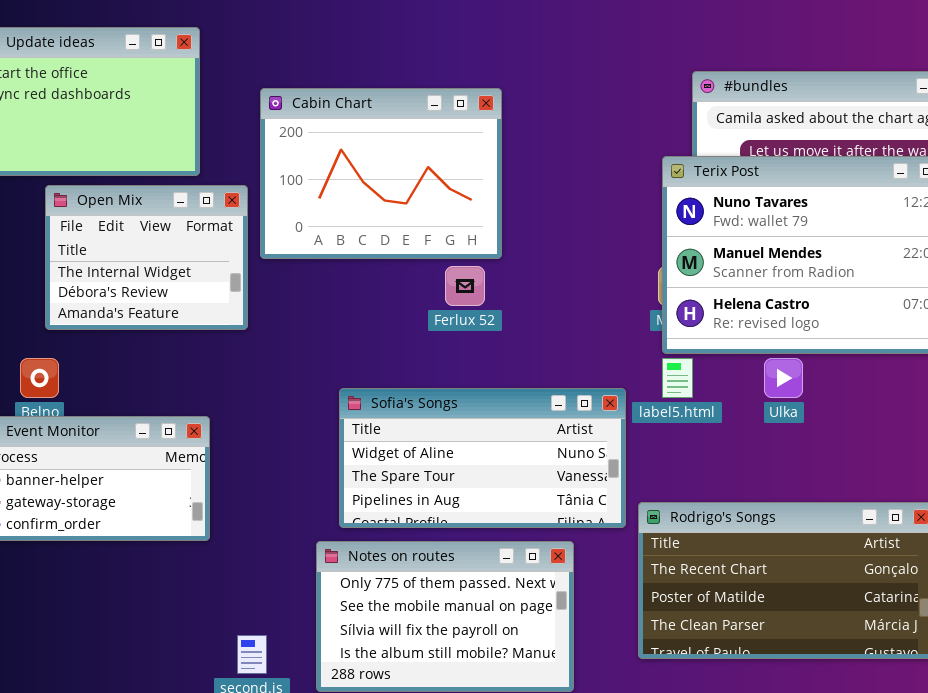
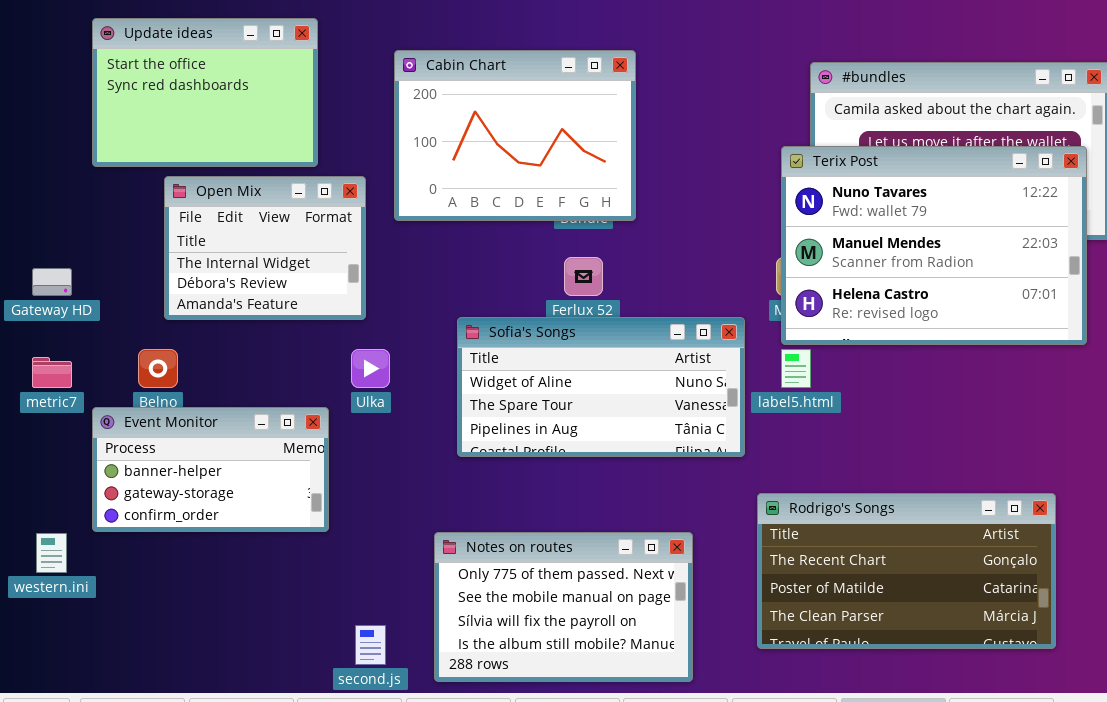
Cabin Chart: [260,88,502,259] -> [394,50,636,221], moved
Ulka: [764,358,803,398] -> [351,349,390,388], moved
Sofia's Songs: [339,388,626,528] -> [457,317,745,457], moved

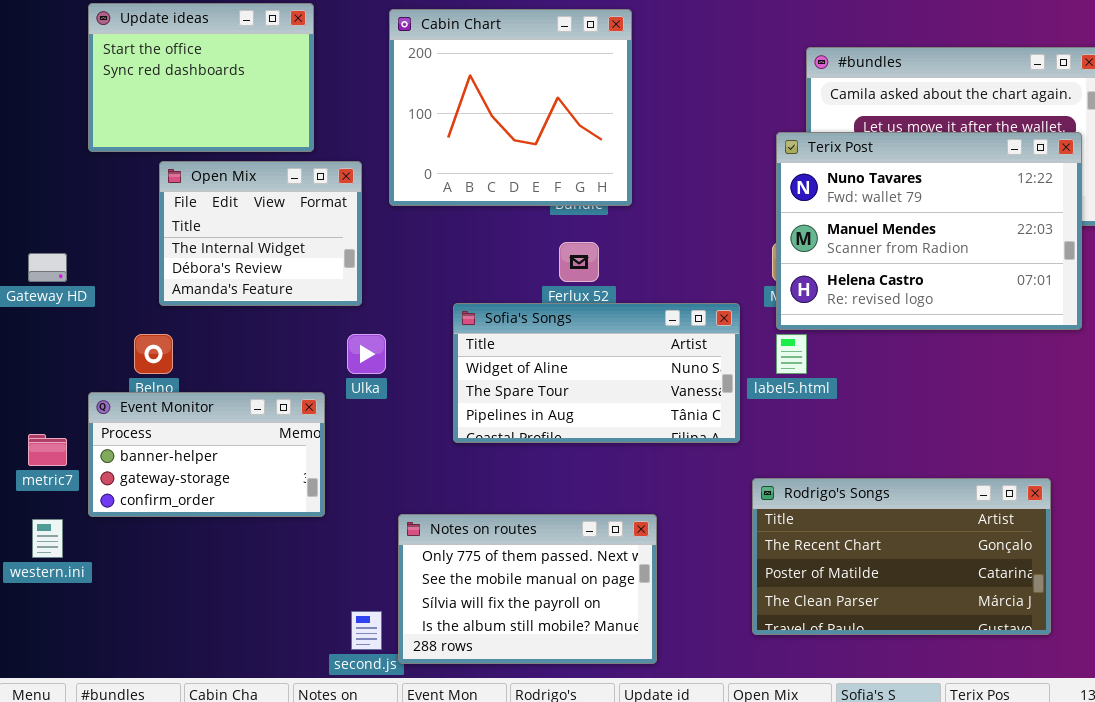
Cabin Chart: [394,50,636,221] -> [389,9,632,206], resized
metric7: [32,357,72,388] -> [28,434,67,466], moved
Notes on routes: [434,532,693,682] -> [398,514,657,664], moved

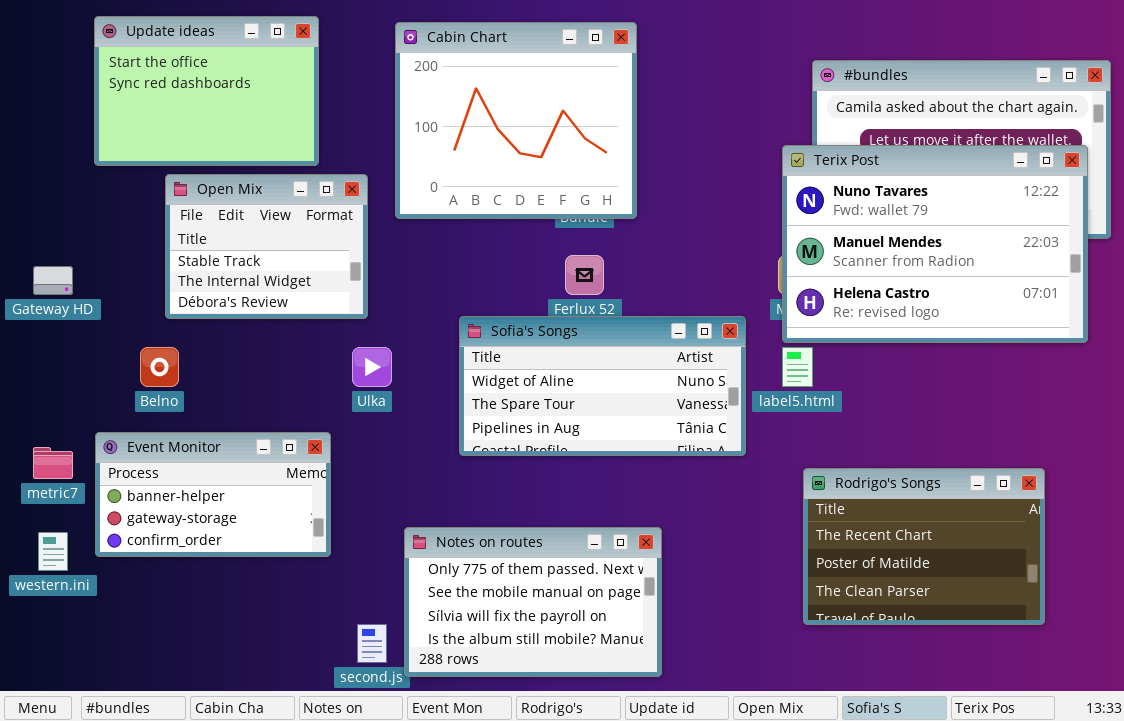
Open Mix: [159,161,362,306] -> [165,174,368,319], scrolled up 1 row
Event Monitor: [88,392,325,517] -> [95,432,331,557], moved
Rodrigo's Songs: [752,478,1051,635] -> [803,468,1045,625], moved, resized

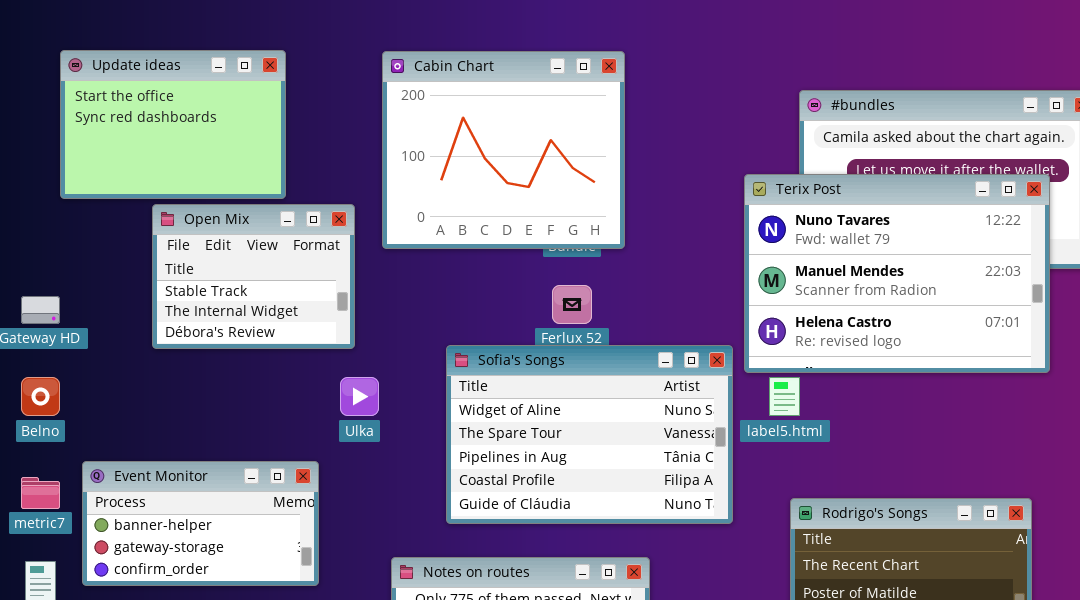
Update ideas: [94,16,319,166] -> [60,50,286,199], moved
Terix Post: [782,145,1088,343] -> [744,174,1050,373], moved
Sofia's Songs: [459,316,746,456] -> [446,345,733,524], resized
Belno: [140,347,179,387] -> [21,377,60,416], moved

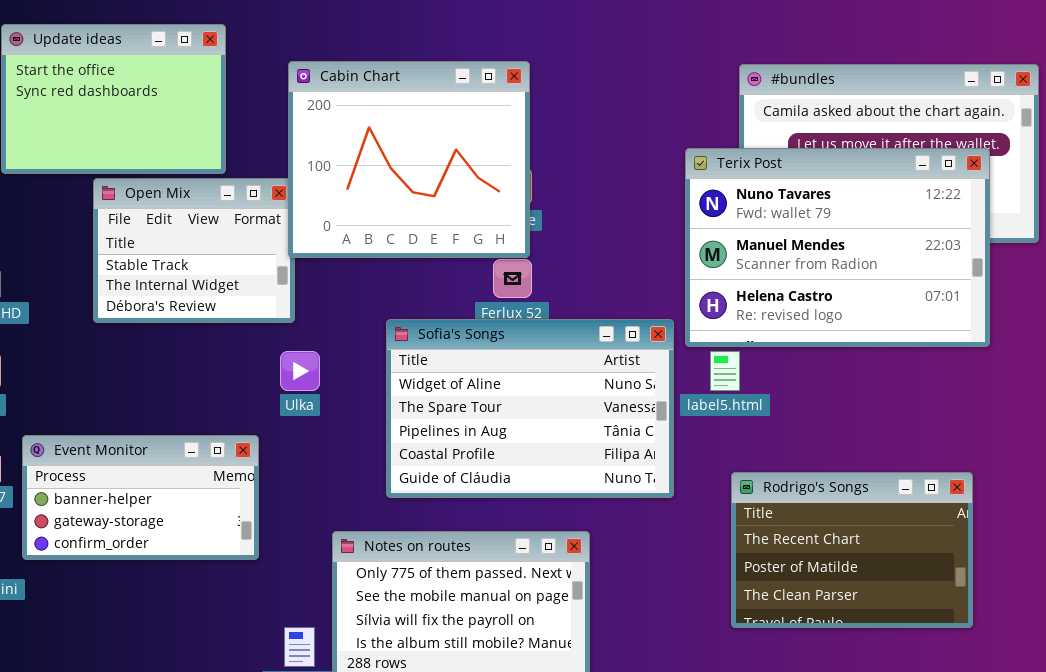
Cabin Chart: [382,51,625,249] -> [288,61,530,258], moved

